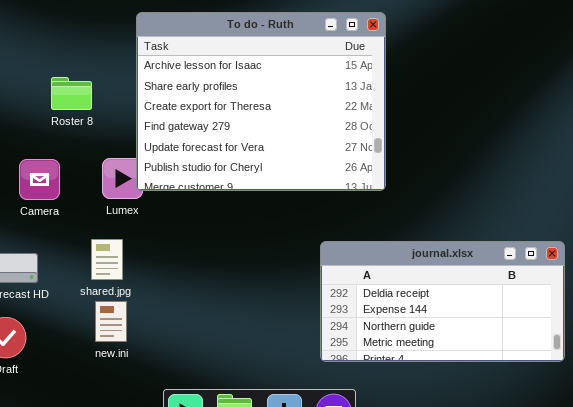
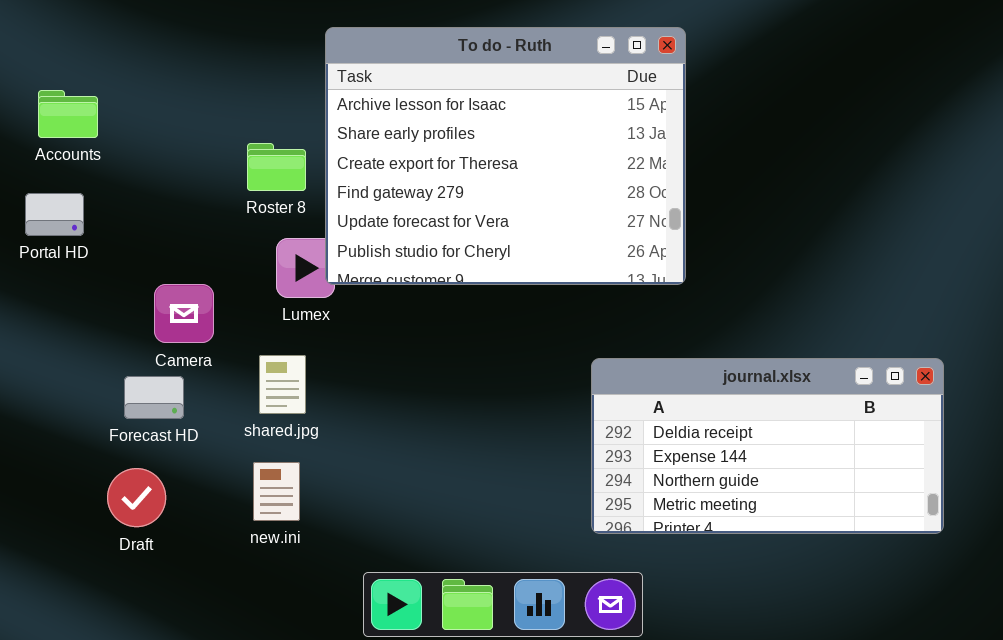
Roster 8: [51,77,92,110] -> [247,143,306,191], moved
Camera: [19,159,60,200] -> [154,284,214,343], moved
new.ini: [95,301,127,342] -> [253,462,300,521], moved

